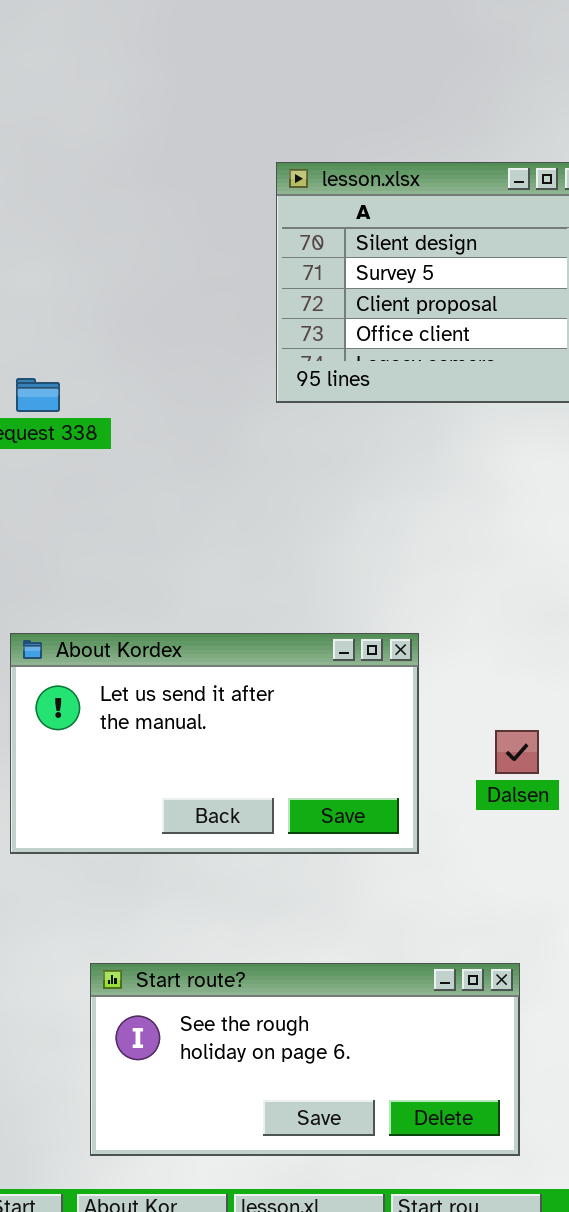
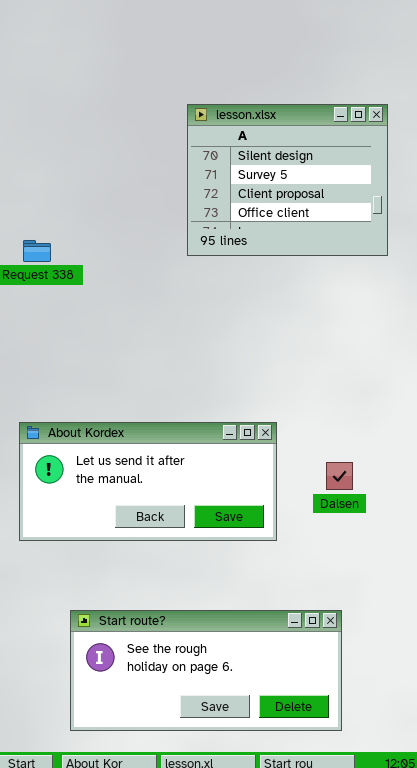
About Kordex: [10,633,419,854] -> [19,422,277,541], resized

